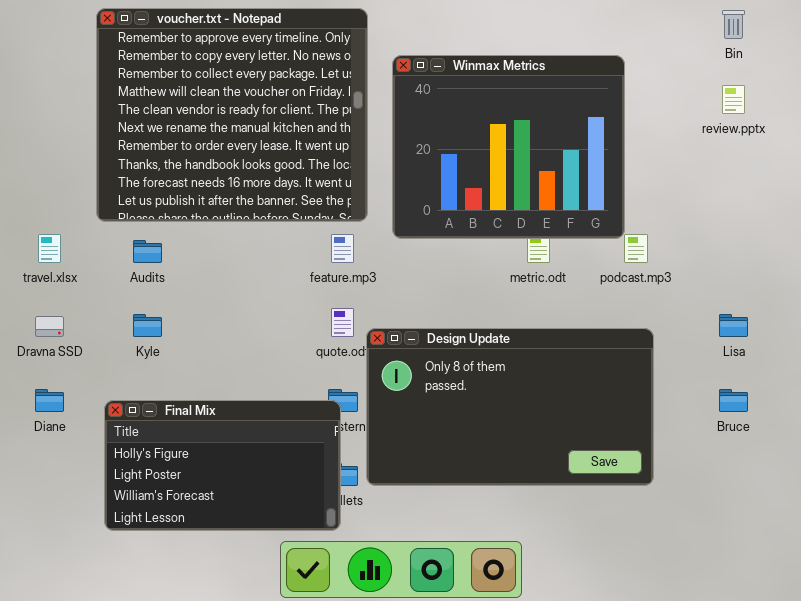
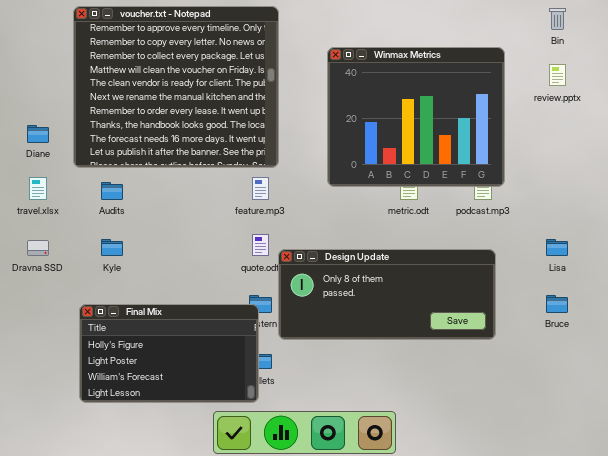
Winmax Metrics: [392,55,625,239] -> [327,47,505,187], moved
Design Update: [366,328,654,486] -> [278,249,496,340], resized
Diane: [35,389,64,412] -> [27,125,49,143], moved

